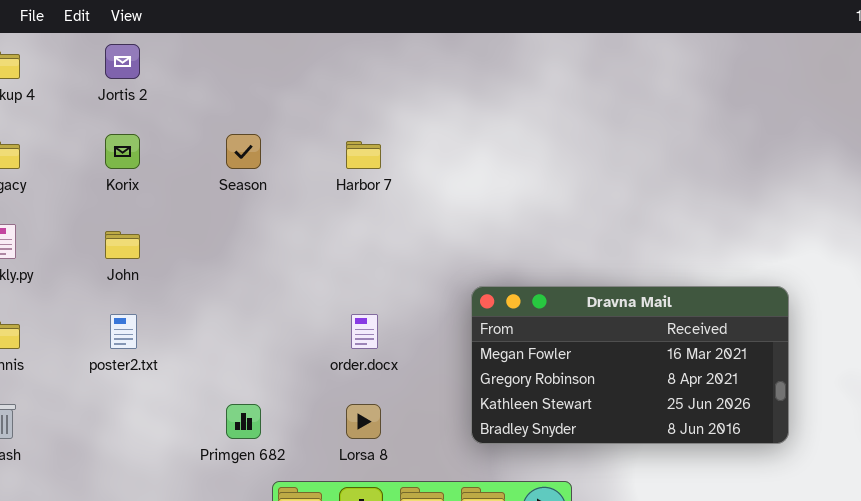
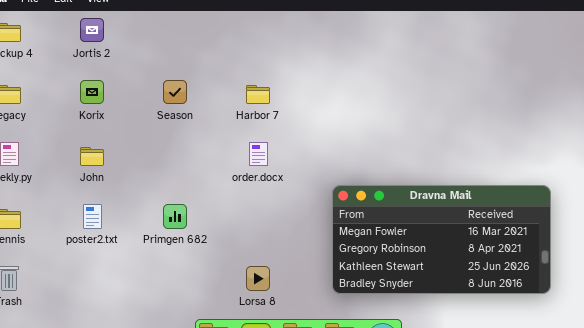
order.docx: [351,314,378,349] -> [249,142,268,166], moved
Primgen 682: [226,404,261,439] -> [163,204,187,229], moved

